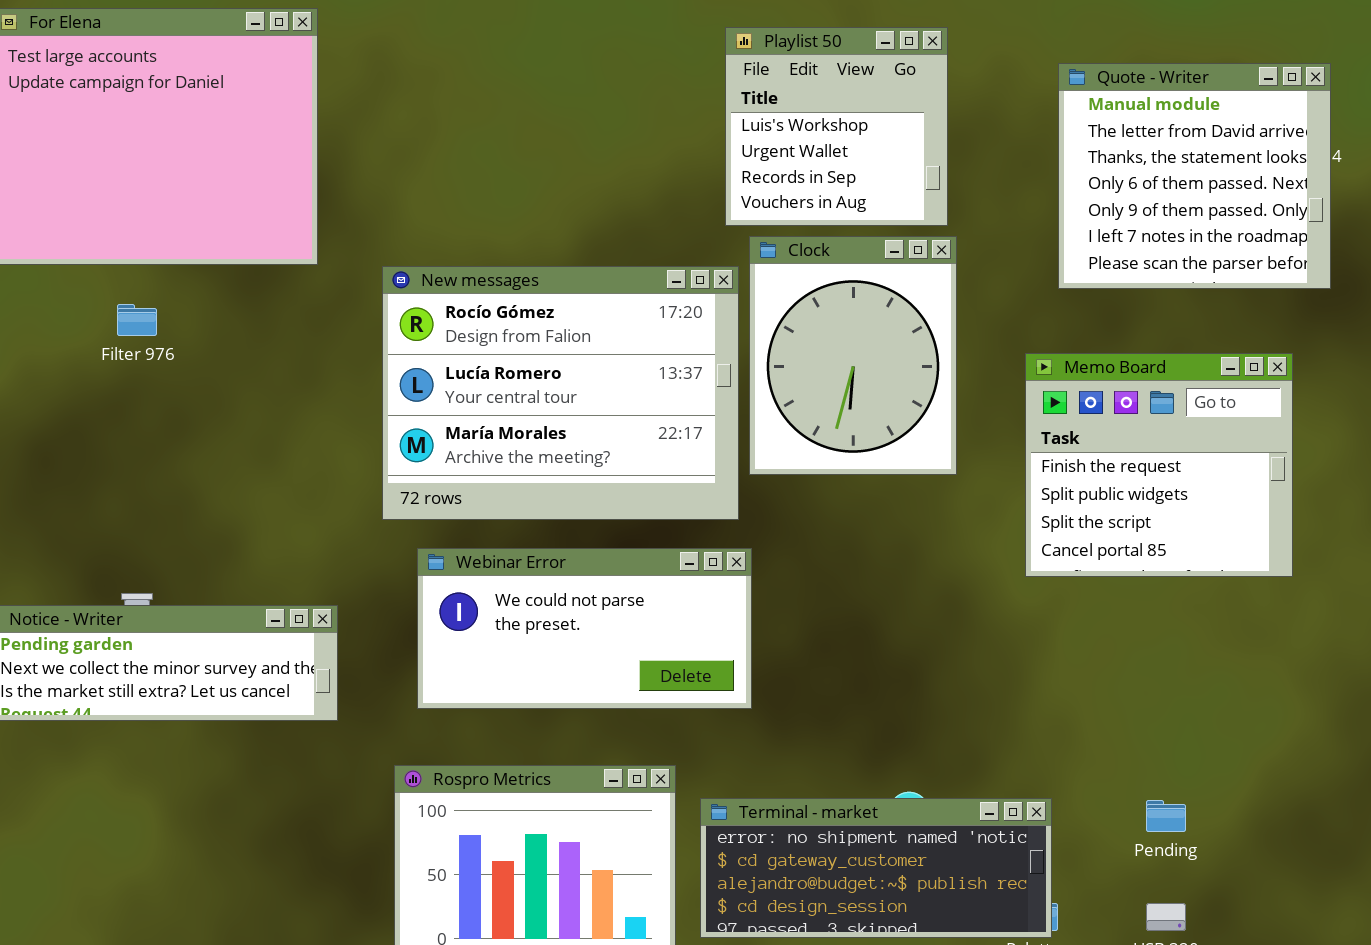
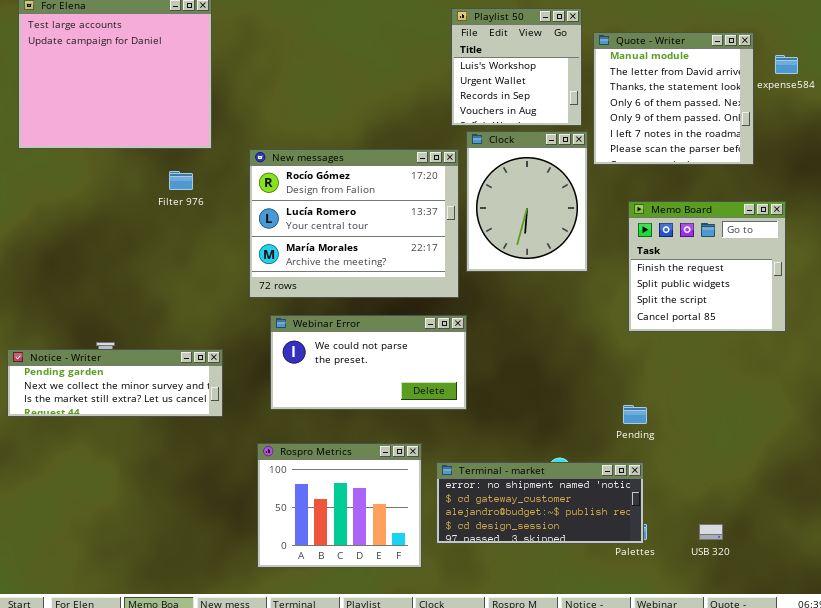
Quote - Writer: [1058,63,1331,289] -> [593,32,754,165], moved
Filter 976: [117,304,157,336] -> [169,171,193,190], moved
Pending: [1146,800,1186,832] -> [623,405,647,424], moved

